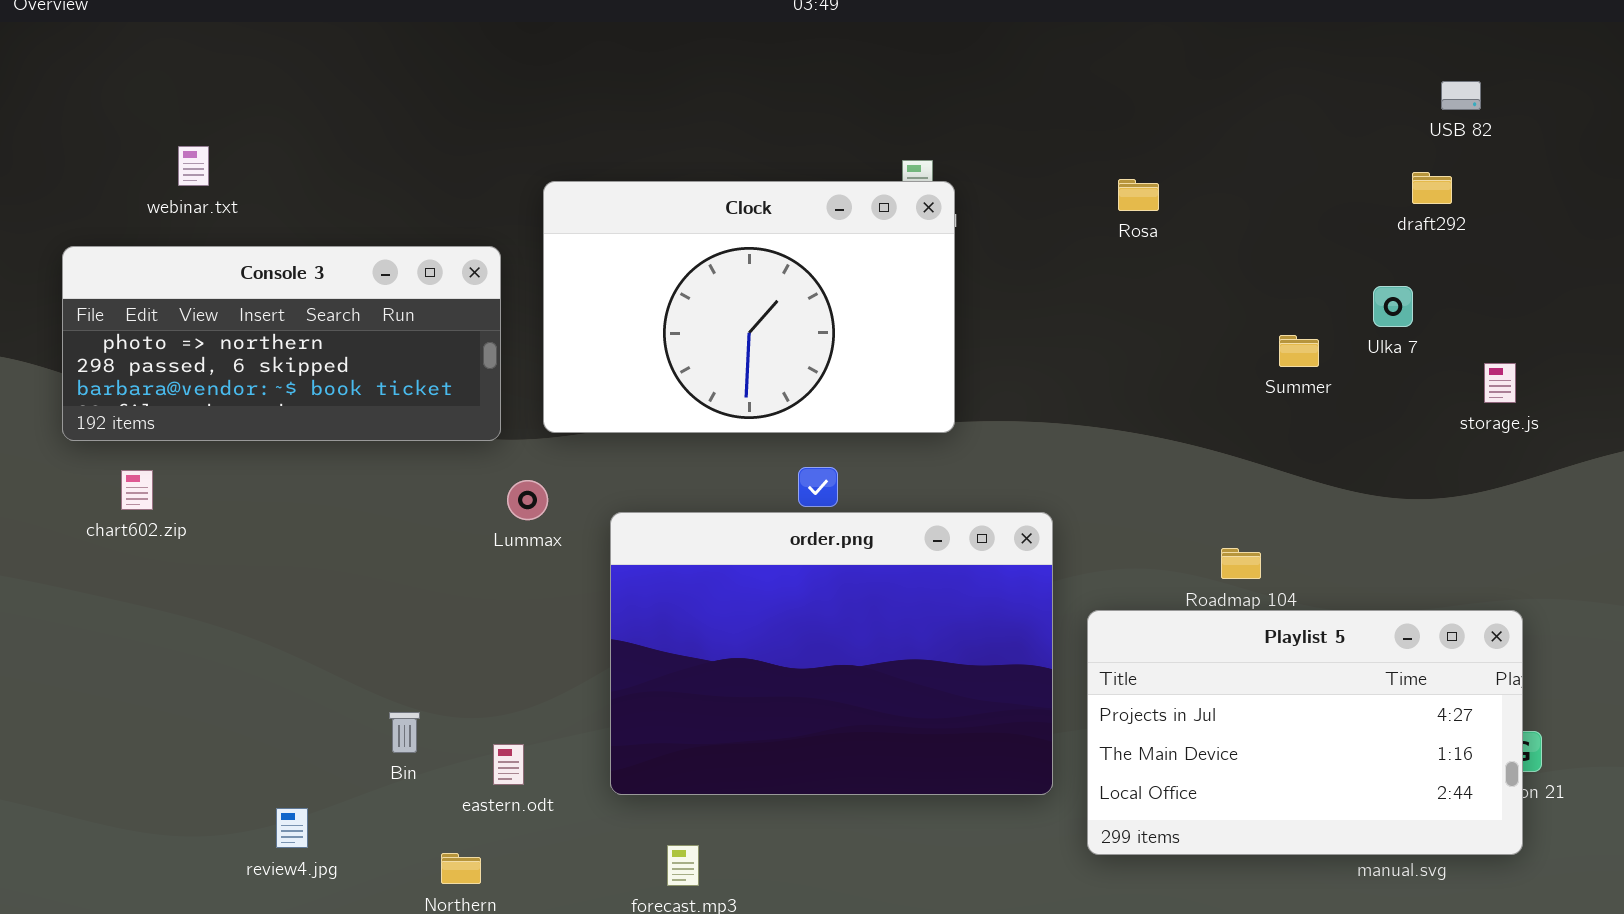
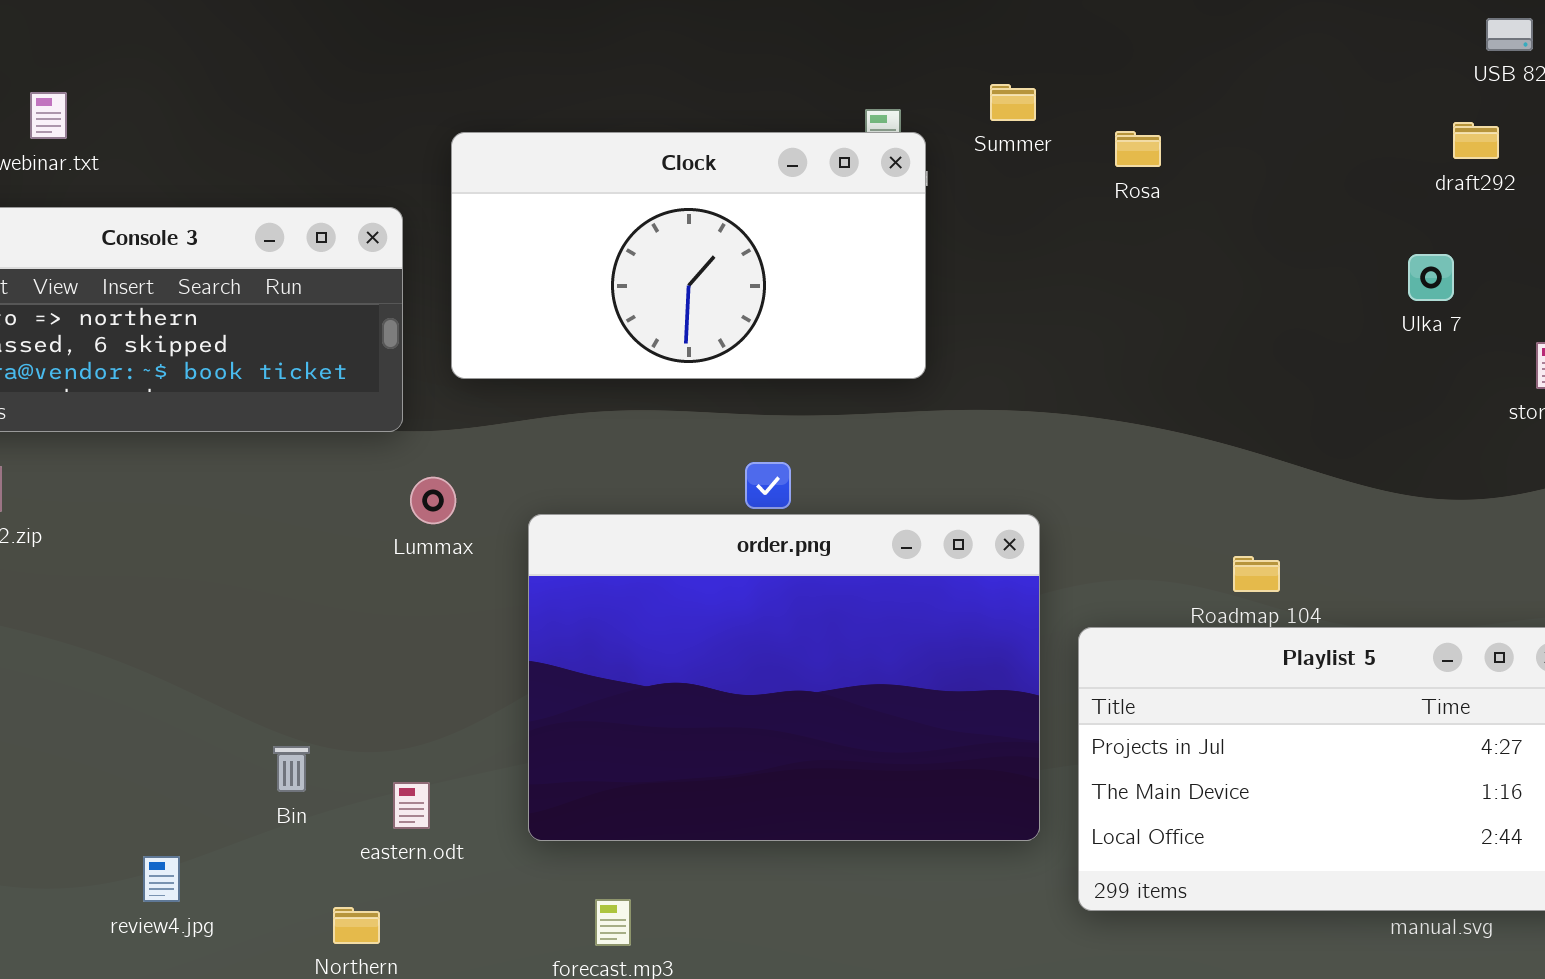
Clock: [543,181,955,433] -> [451,132,926,379], resized
Summer: [1279,335,1319,367] -> [990,84,1036,121], moved

